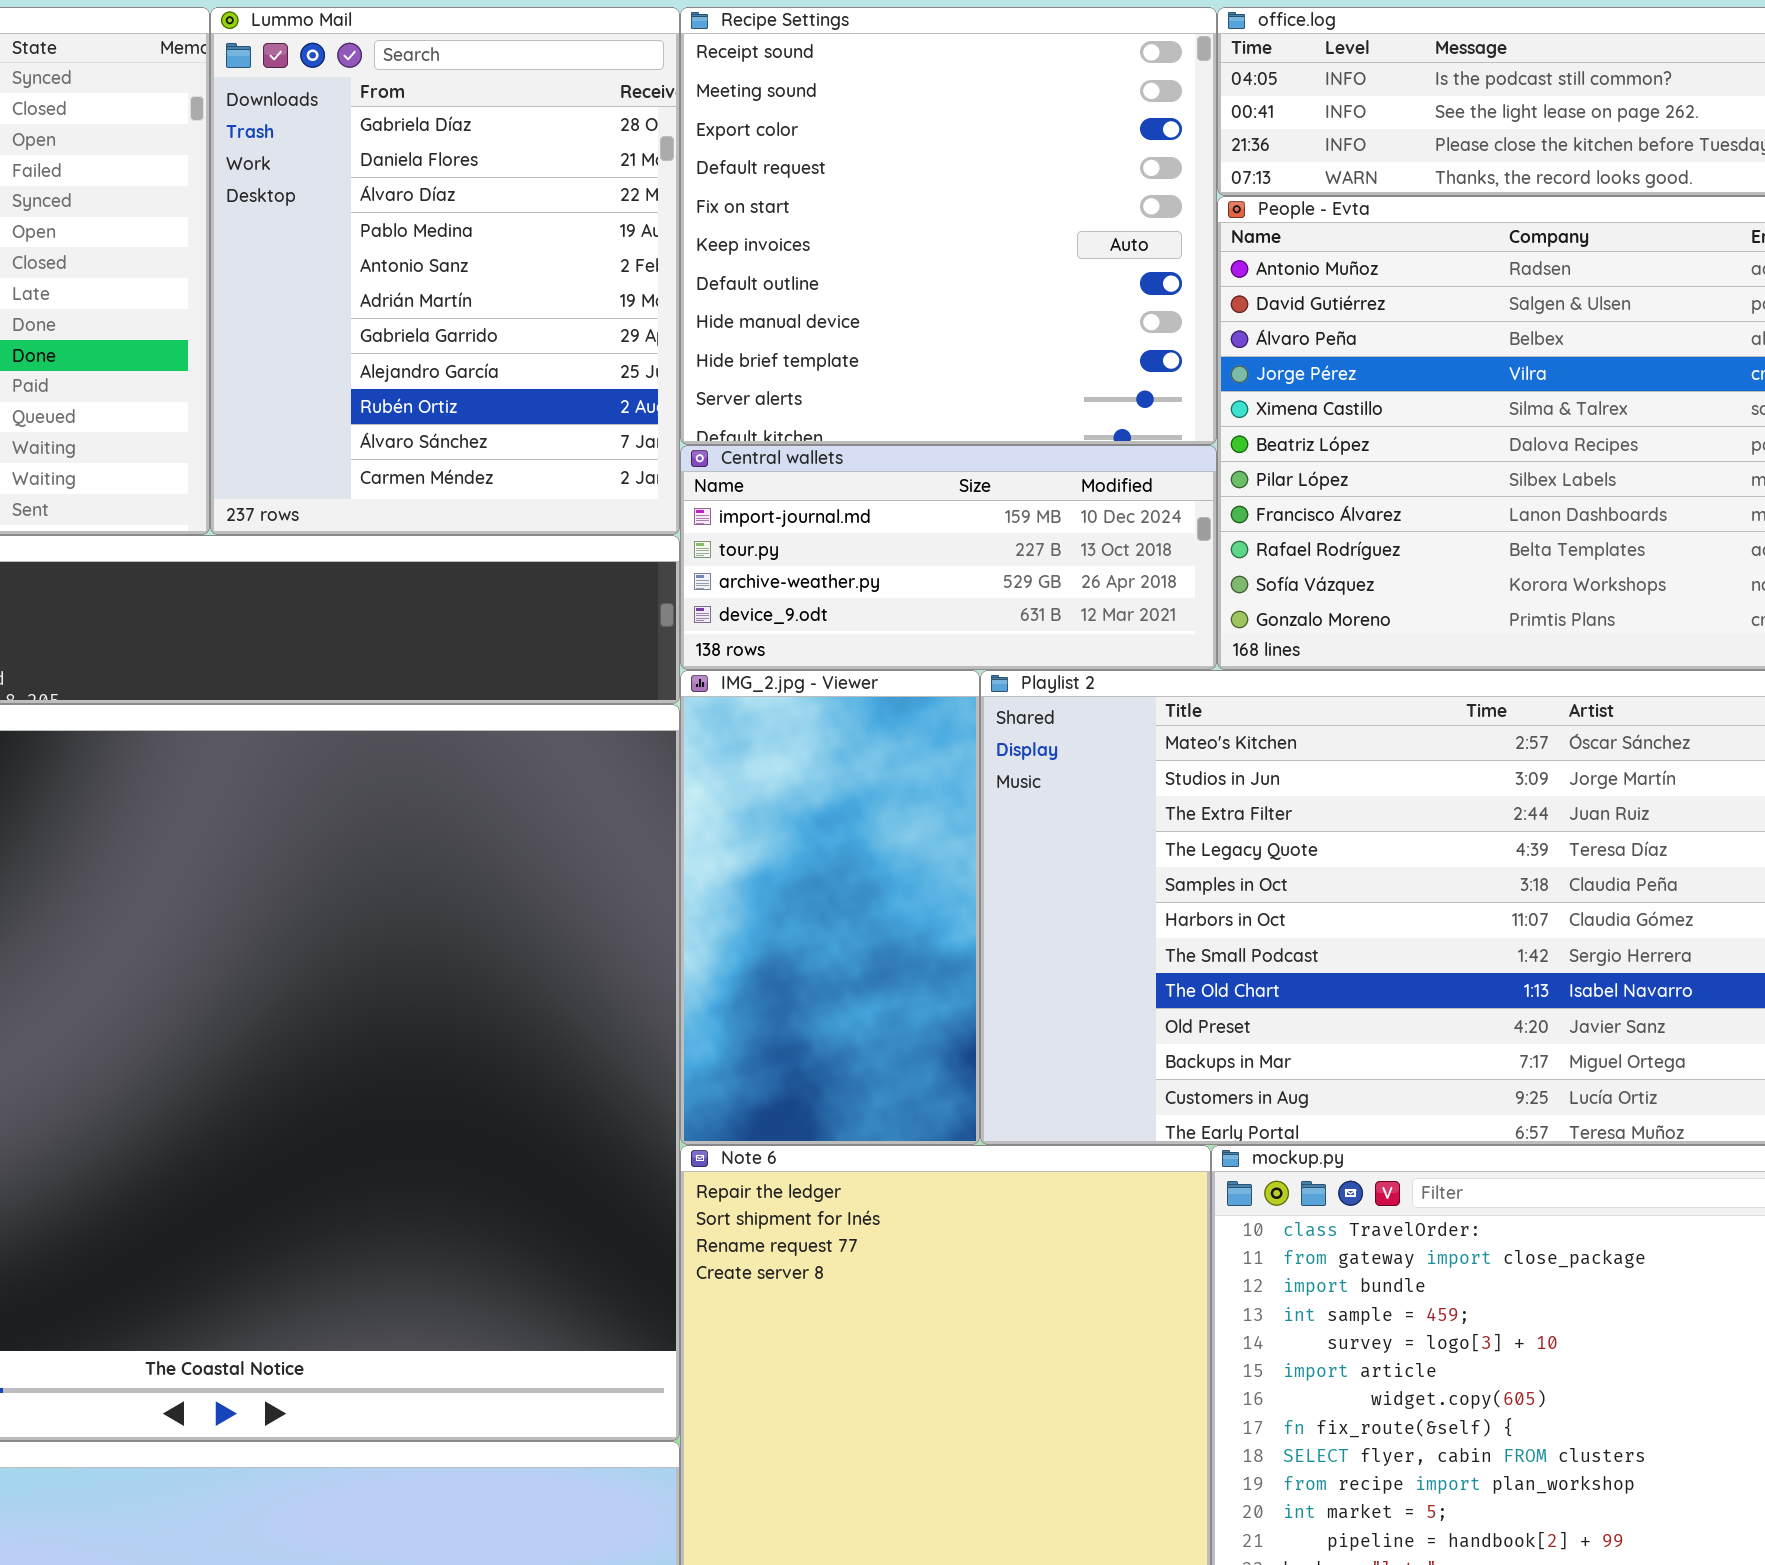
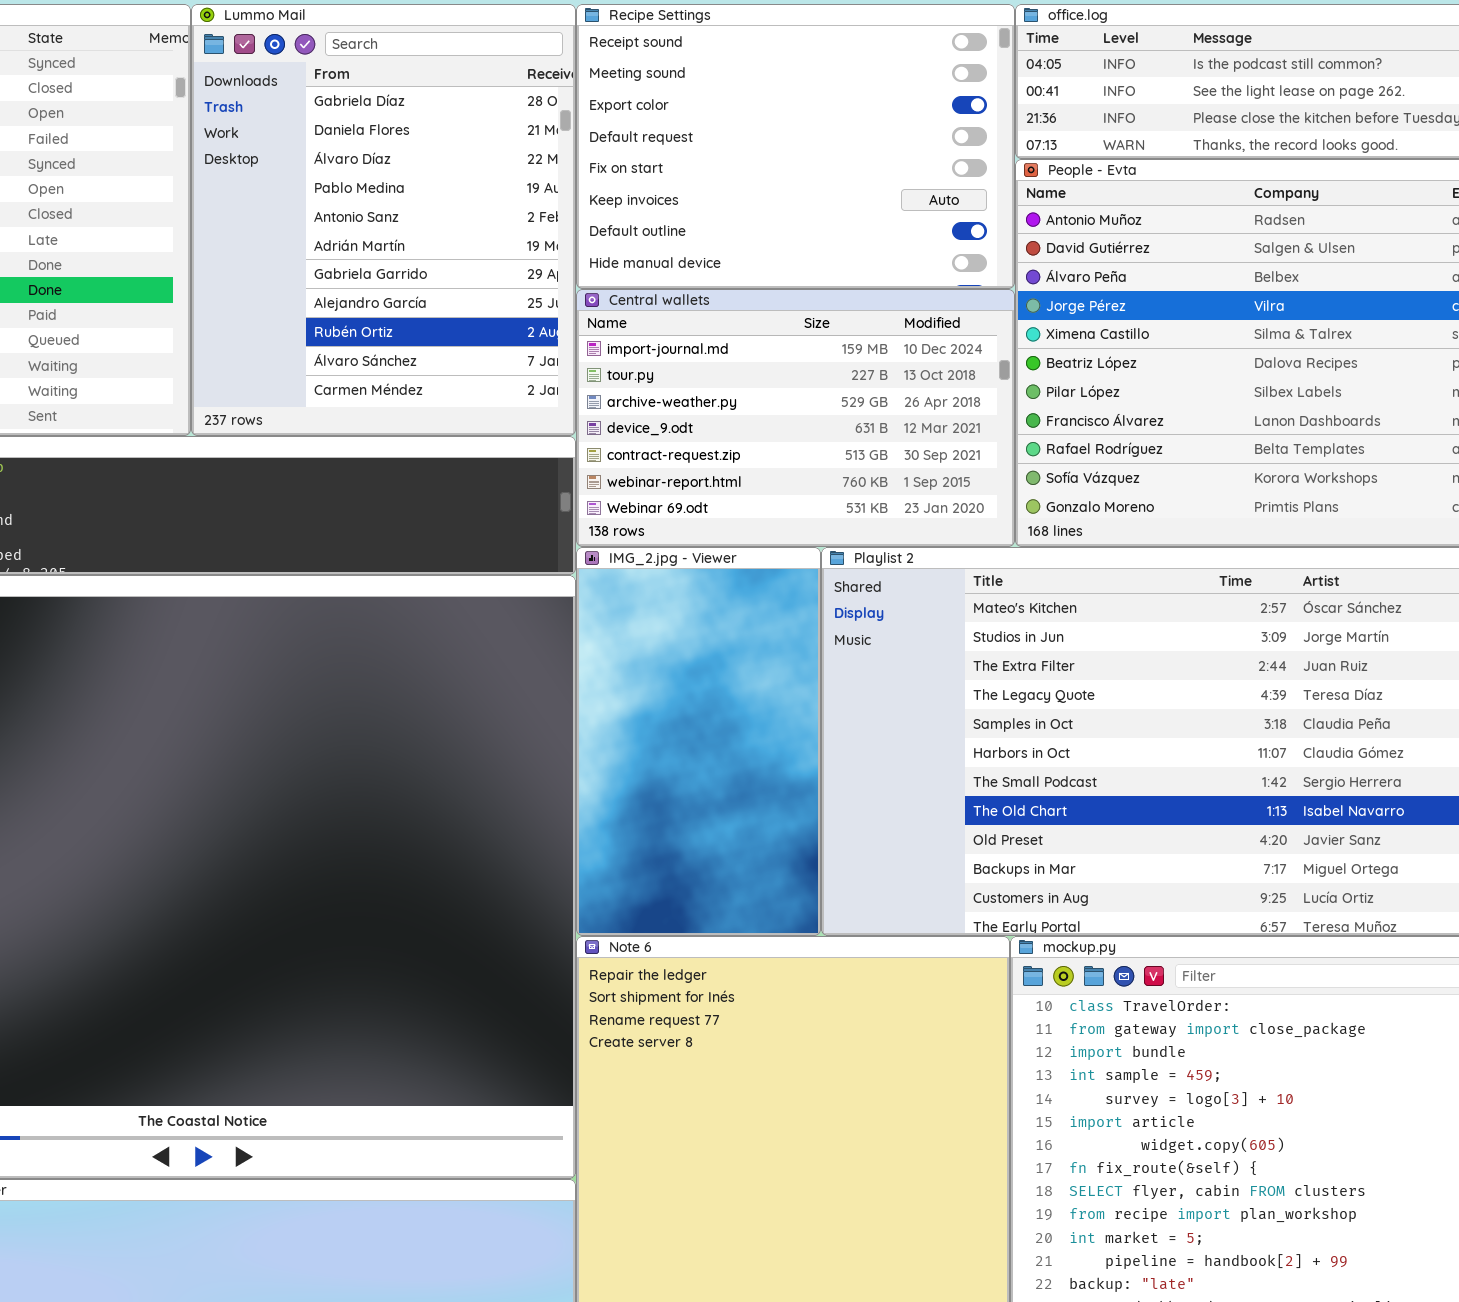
Recipe Settings: [680,7,1217,445] -> [576,4,1015,289], resized
Central wallets: [680,445,1217,670] -> [576,289,1015,547], resized

